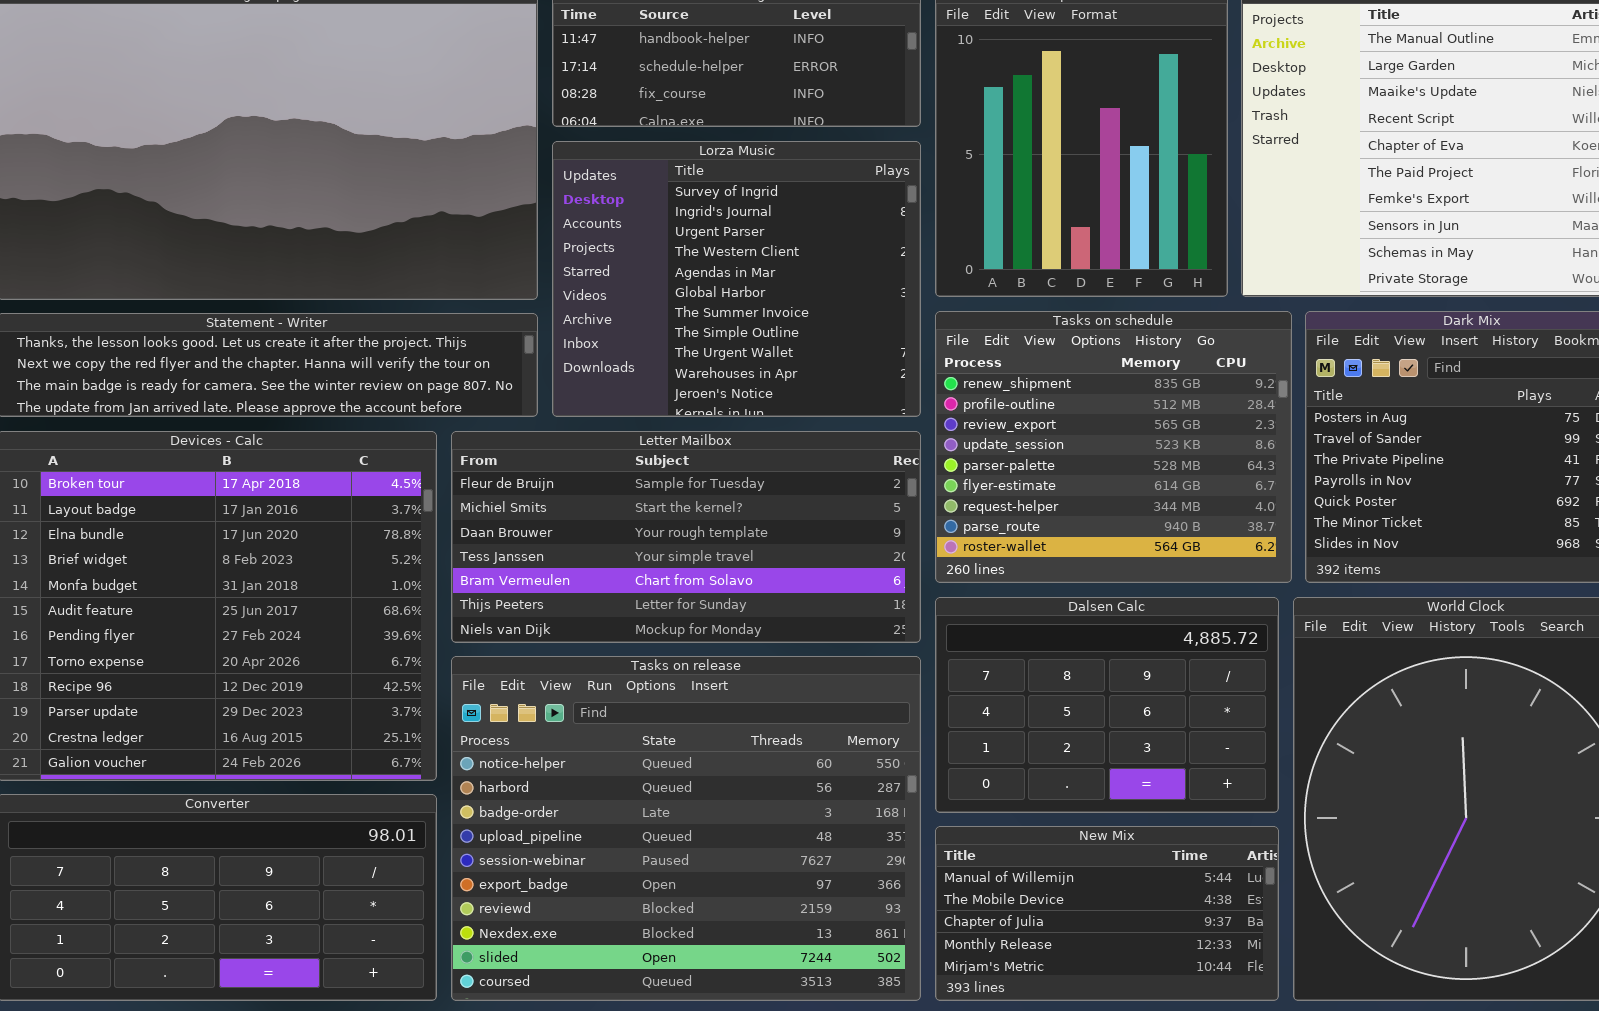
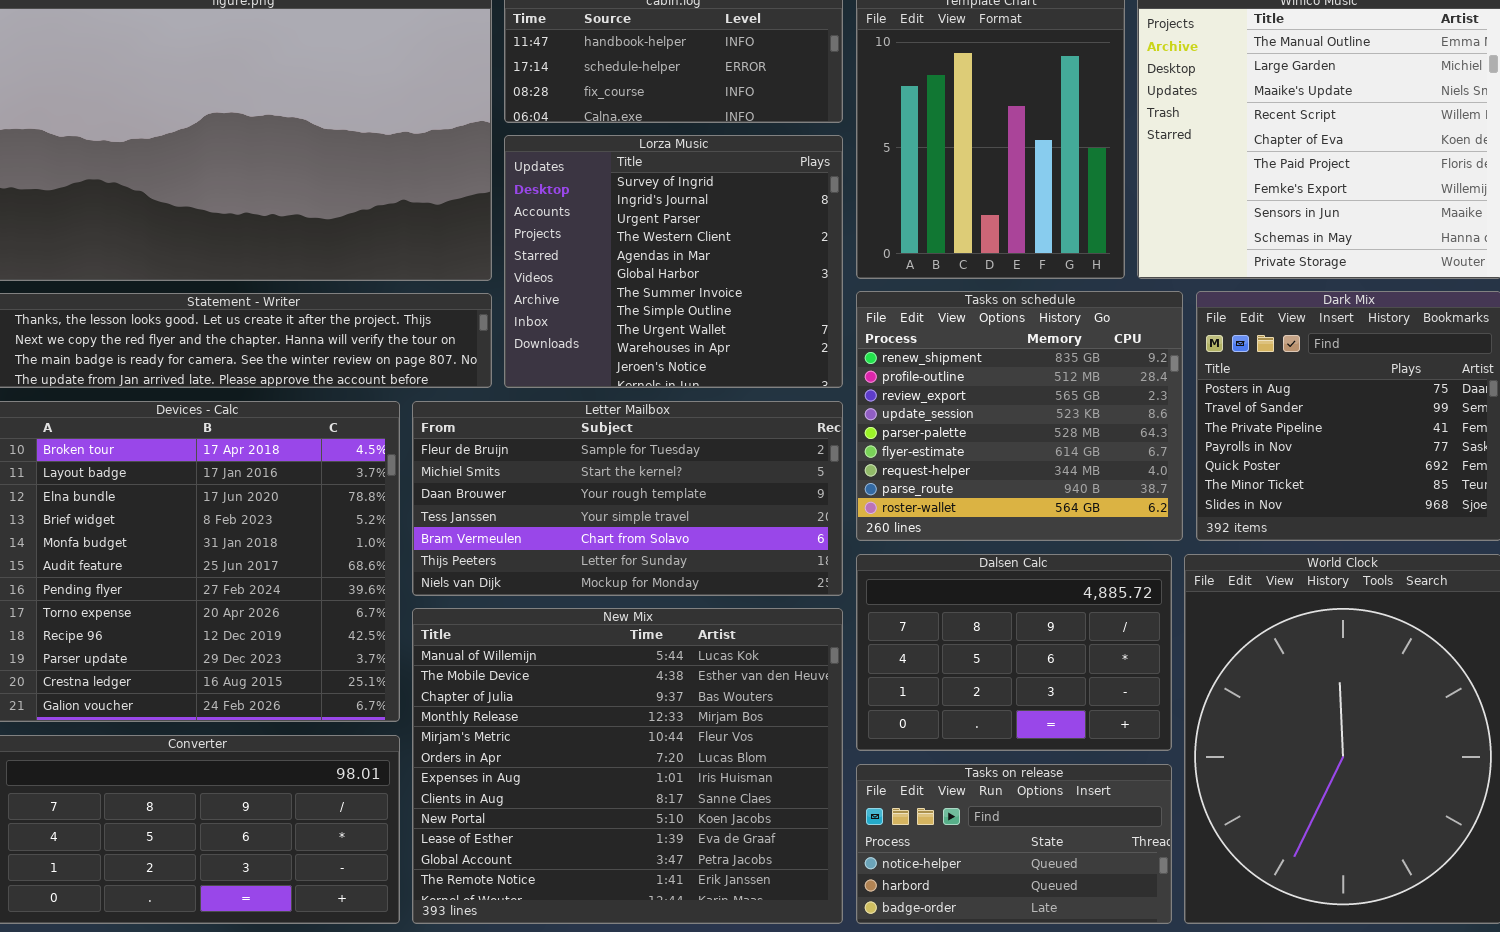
Tasks on release: [451,656,921,1001] -> [856,764,1172,924], moved, resized
New Mix: [935,826,1279,1001] -> [412,608,843,924], moved, resized

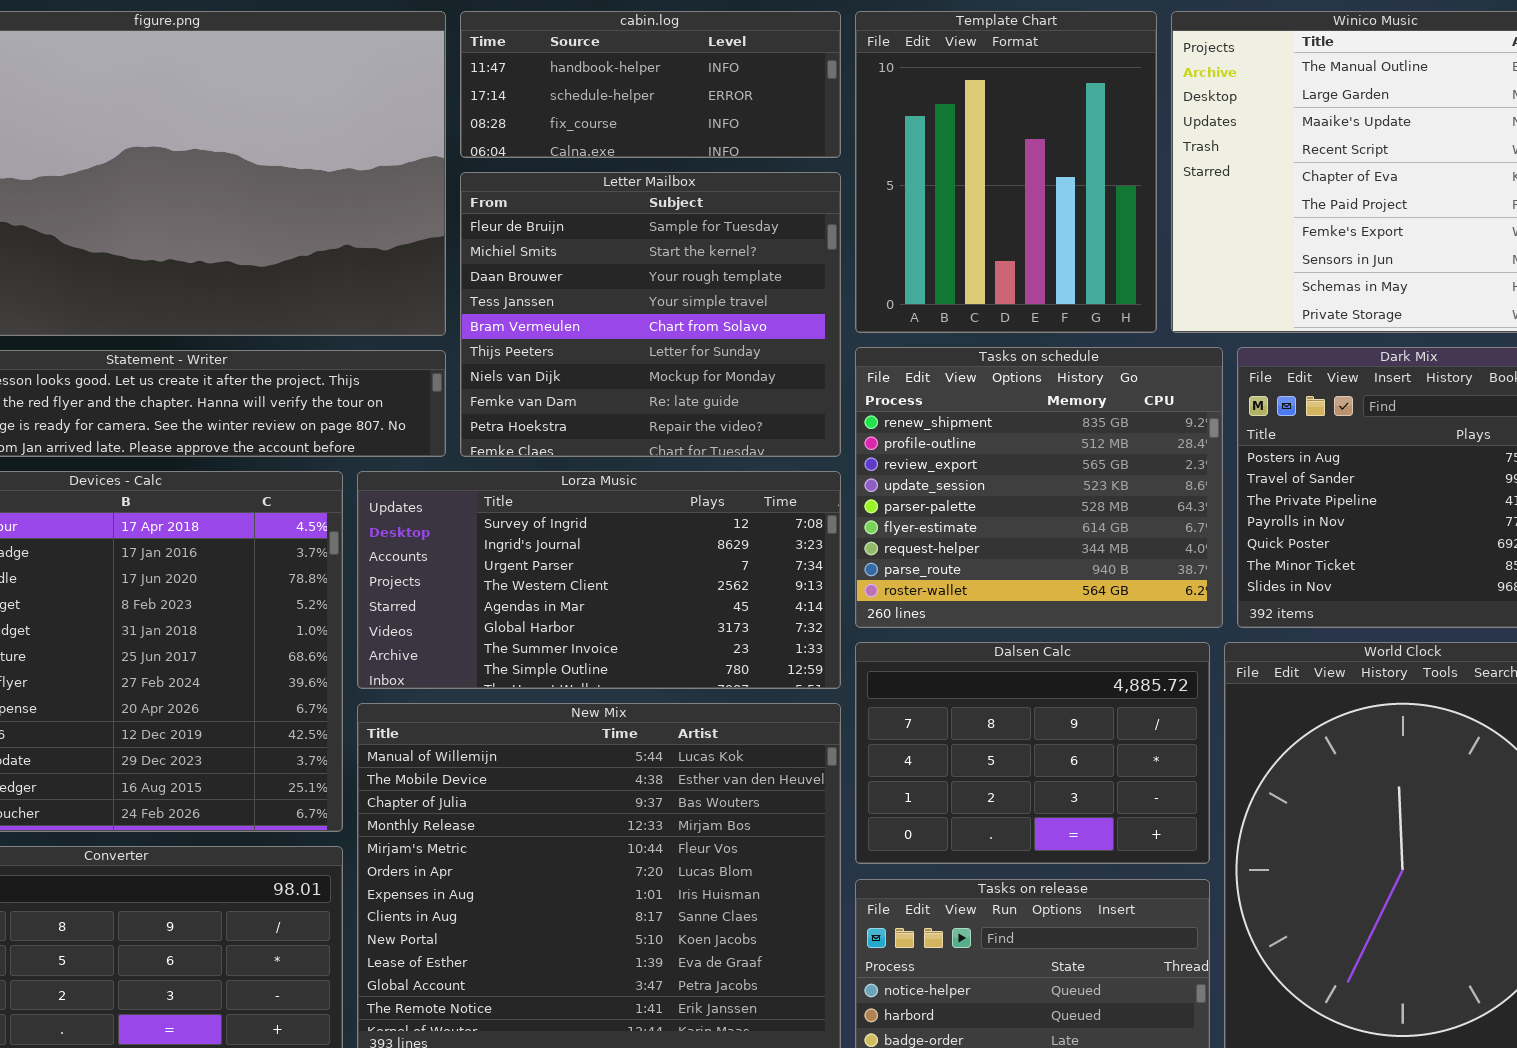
Lorza Music: [504,135,843,388] -> [357,471,841,689], moved, resized
Letter Mailbox: [412,401,843,596] -> [460,172,841,457], moved, resized

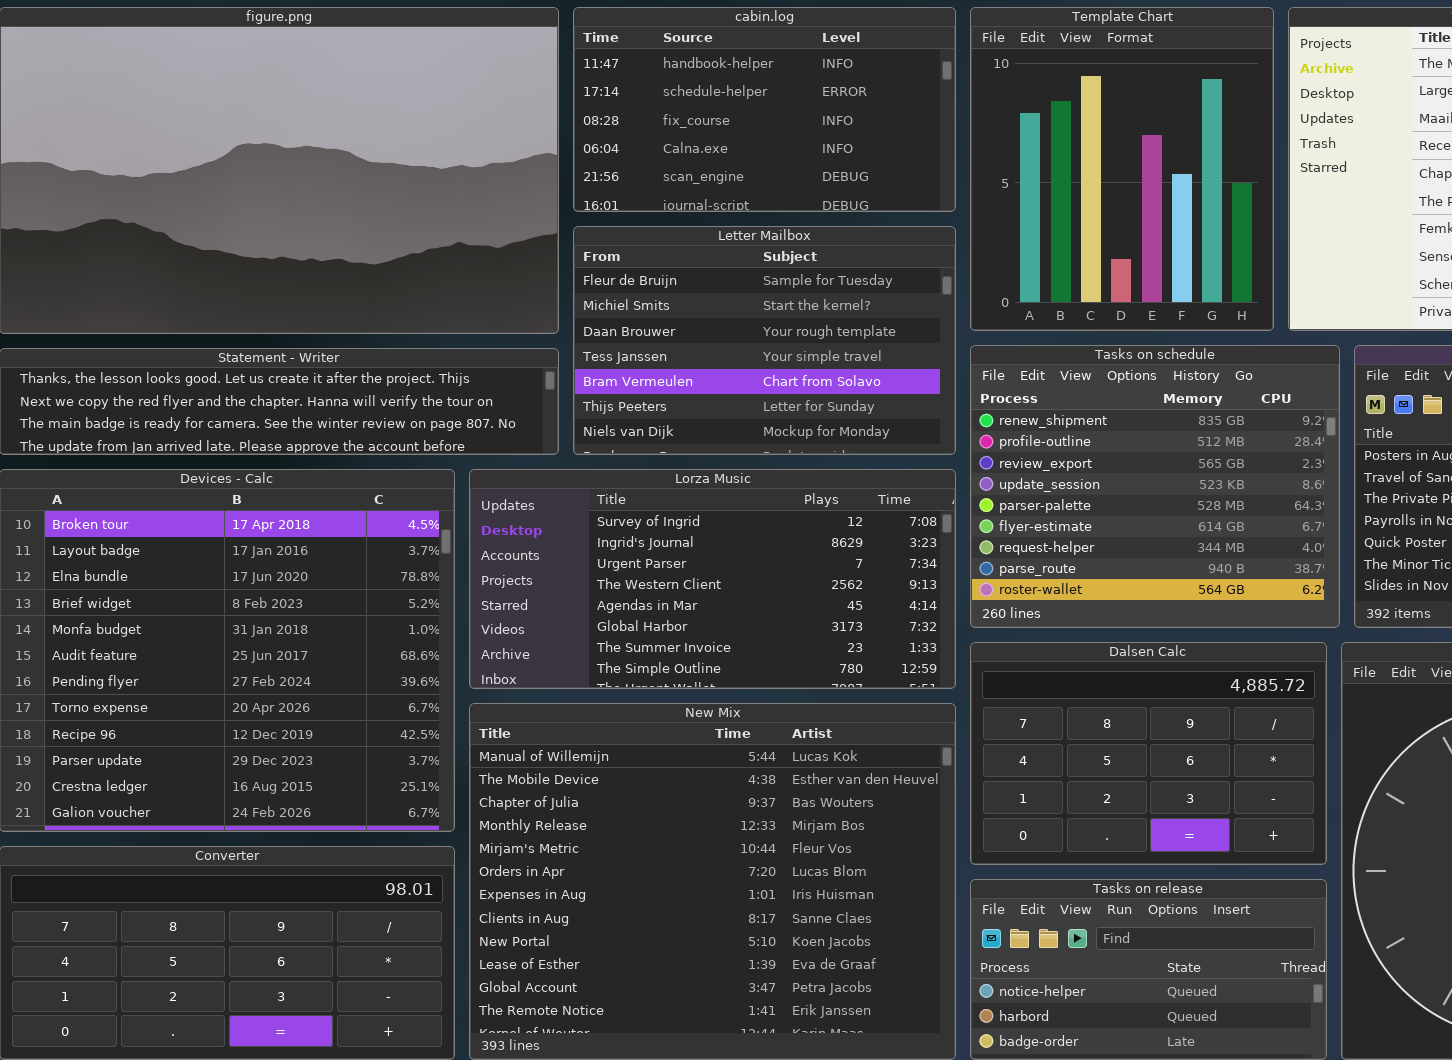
cabin.log: [460,11,841,158] -> [573,7,956,212], resized
Letter Mailbox: [460,172,841,457] -> [573,226,956,455], resized

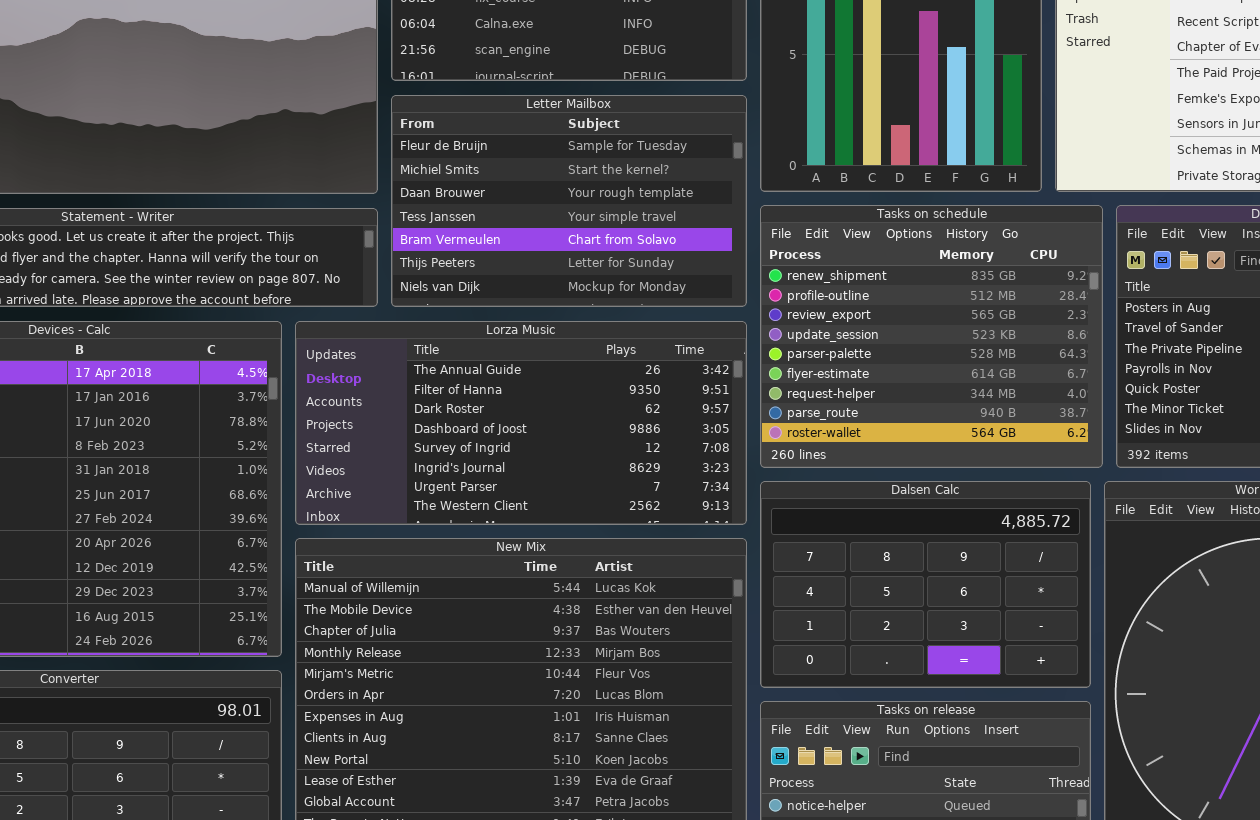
Lorza Music: [469,469,956,689] -> [295,321,747,525], scrolled up 4 rows

